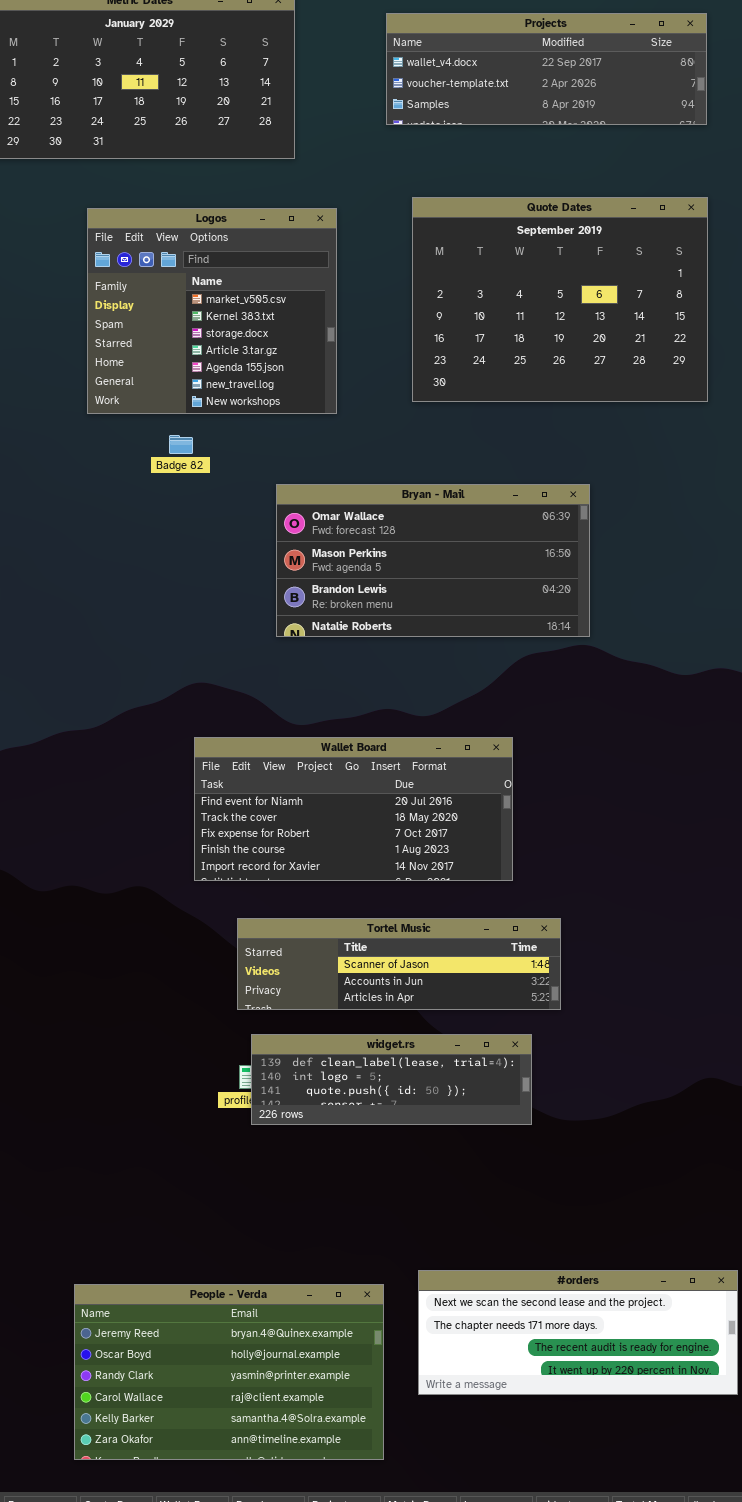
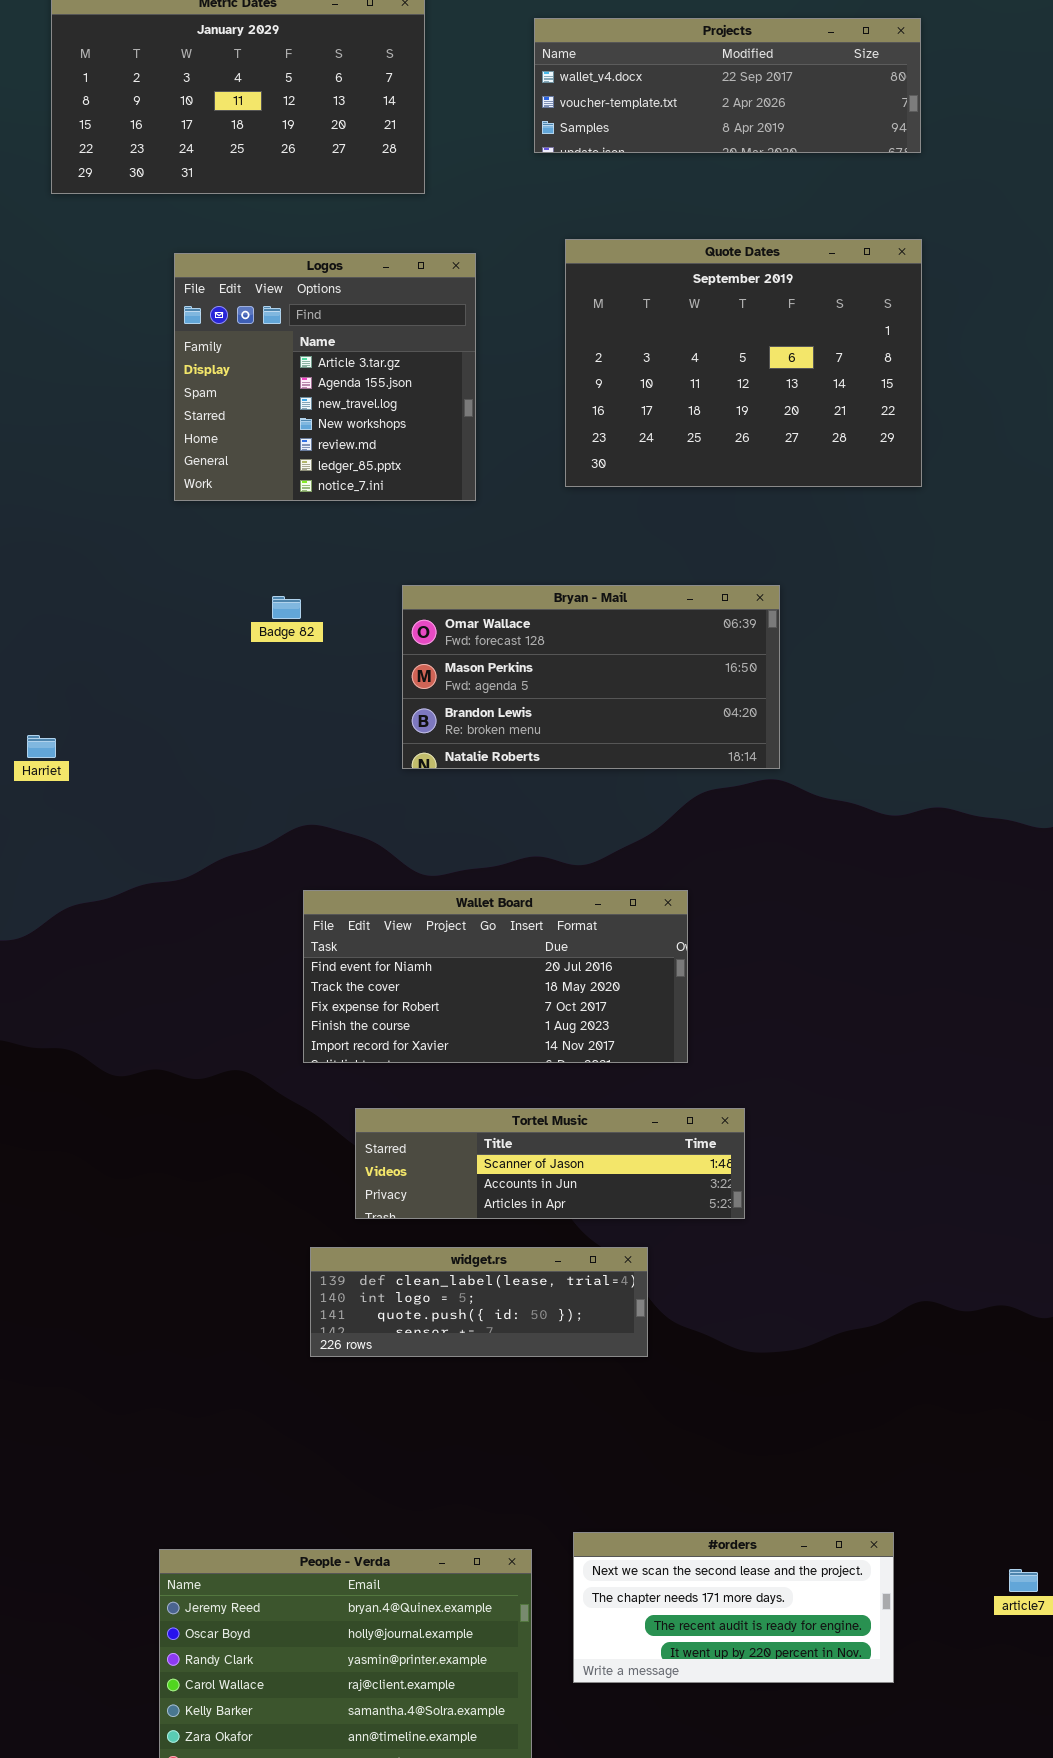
Logos: [87,208,337,414] -> [174,253,476,501], scrolled down 3 rows
Badge 82: [169,435,193,454] -> [272,596,301,619], moved
widget.rs: [251,1034,532,1125] -> [310,1247,648,1357], moved
#orders: [418,1270,738,1395] -> [573,1532,894,1683], resized

